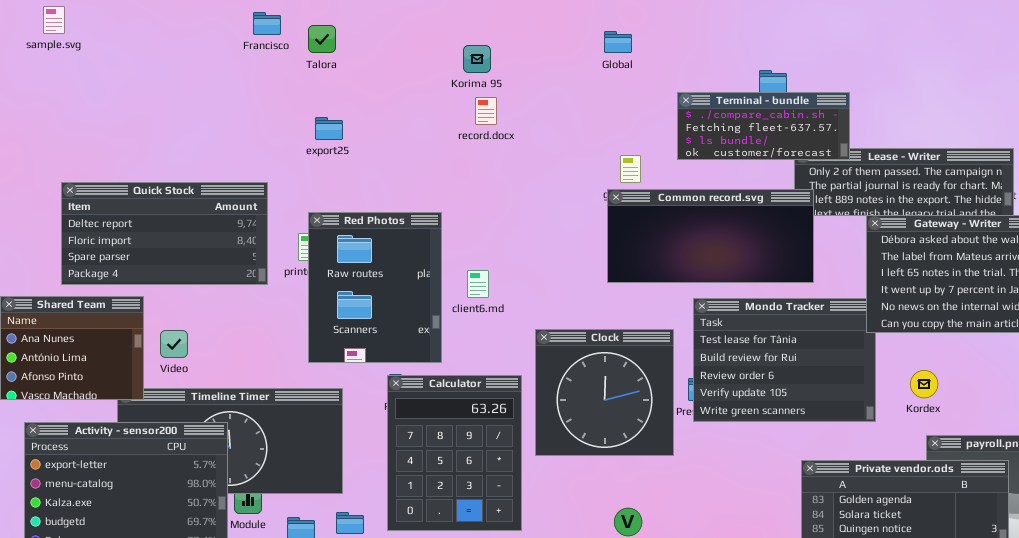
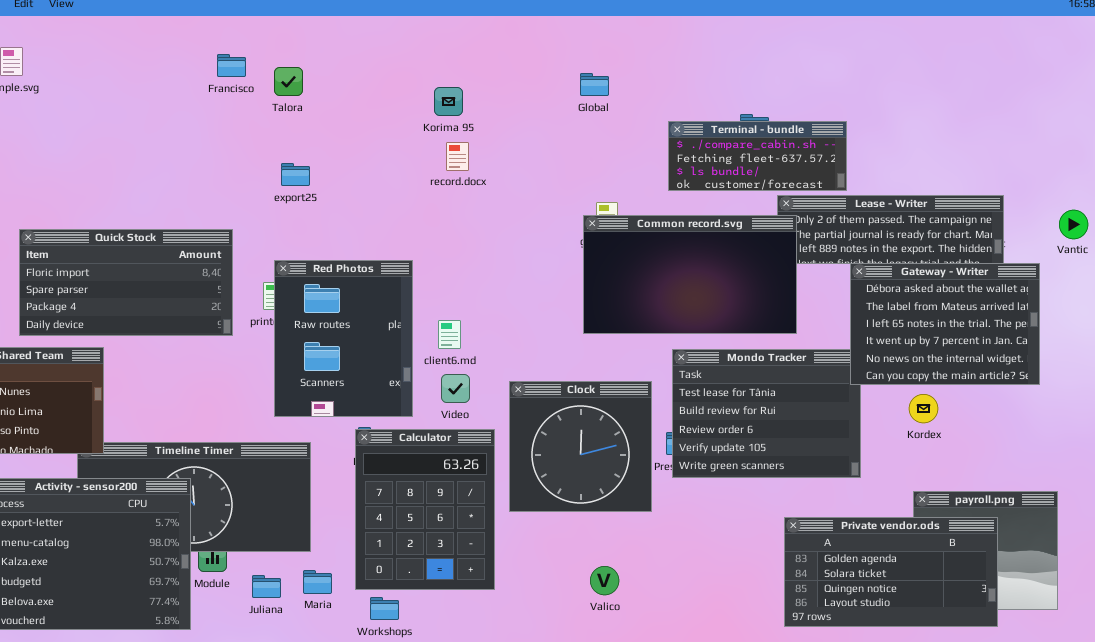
Terminal - bundle: [677,92,850,160] -> [668,121,847,191], moved
Quick Stock: [61,182,268,285] -> [19,229,233,336], scrolled down 1 row
Common record.svg: [607,189,814,283] -> [583,215,797,334], resized
Video: [160,330,188,358] -> [441,374,470,403], moved
Kordex: [910,370,938,398] -> [909,394,938,423], moved

